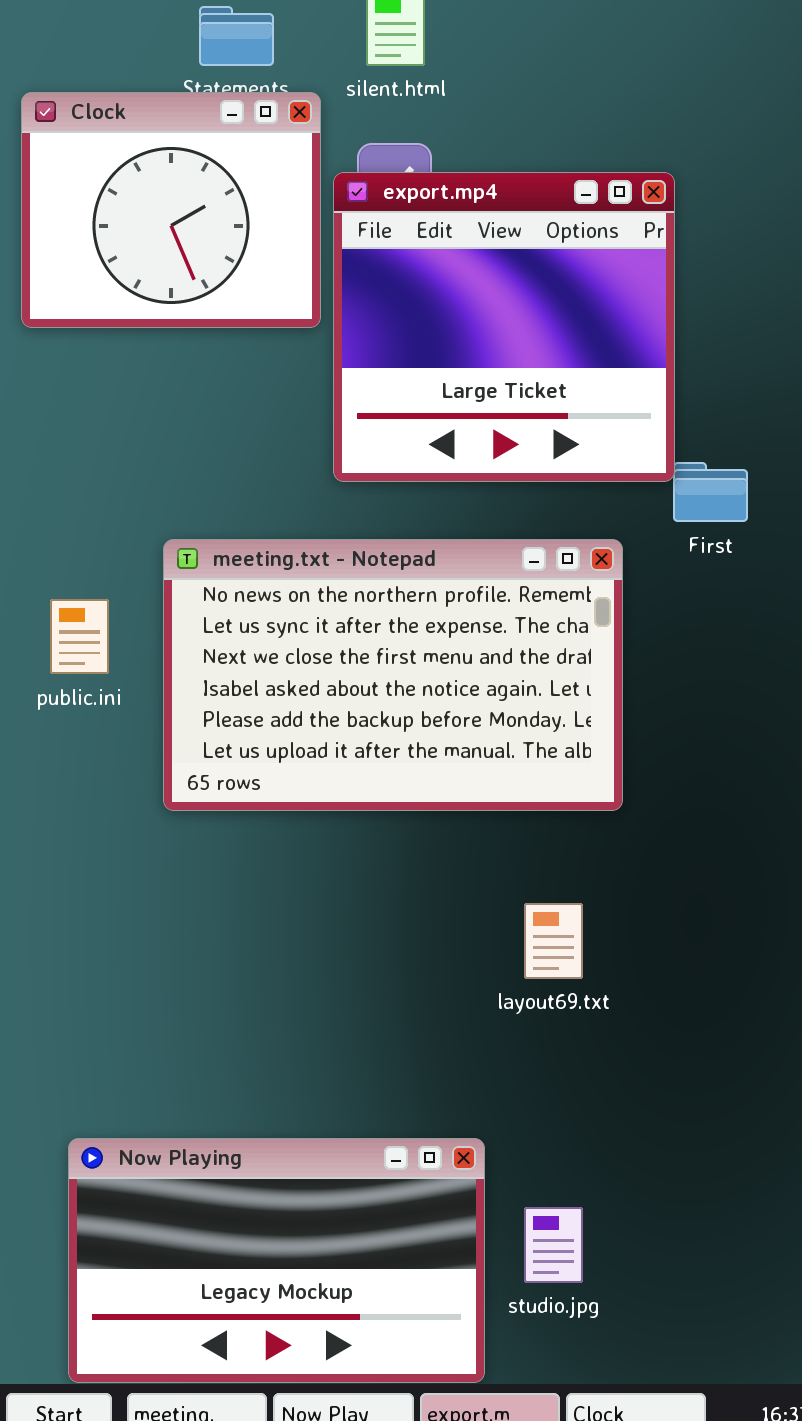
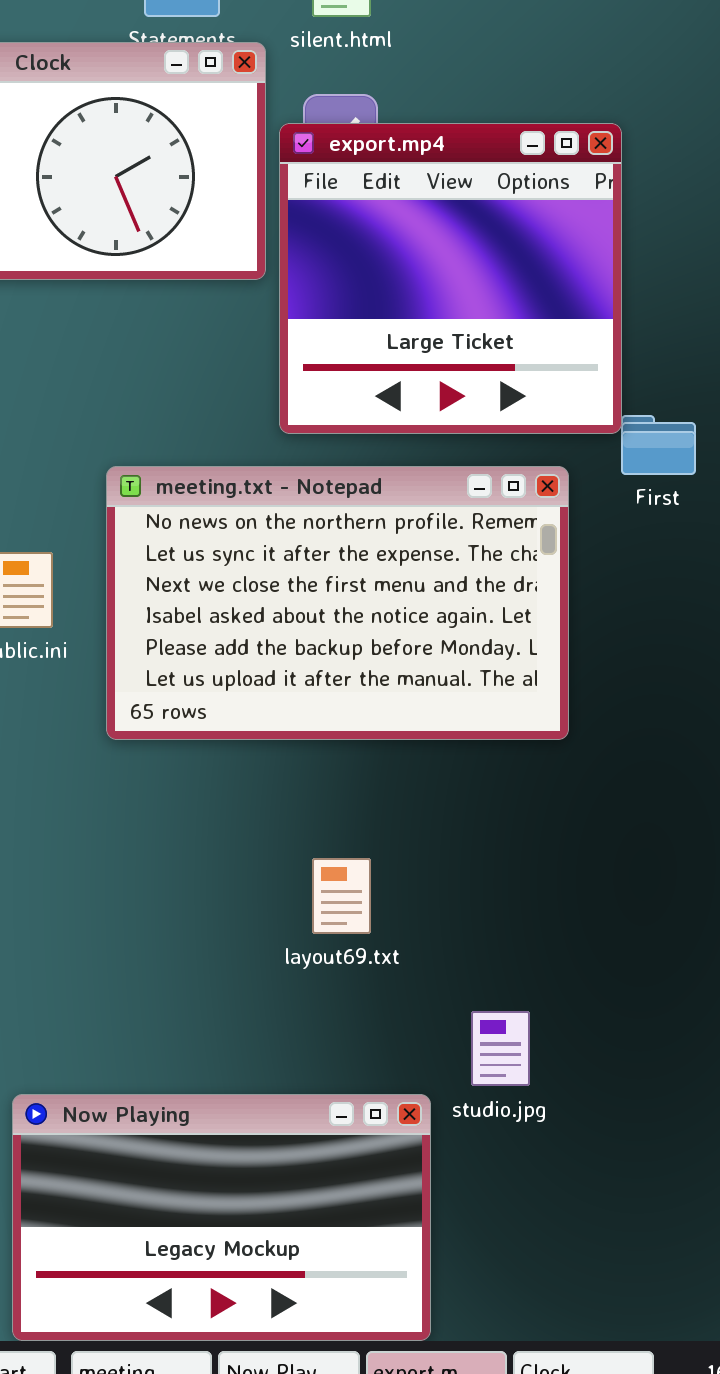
meeting.txt - Notepad: [163,539,623,811] -> [106,466,569,740], moved
layout69.txt: [524,903,583,979] -> [312,858,371,934], moved
studio.jpg: [524,1207,583,1283] -> [471,1011,530,1086], moved

